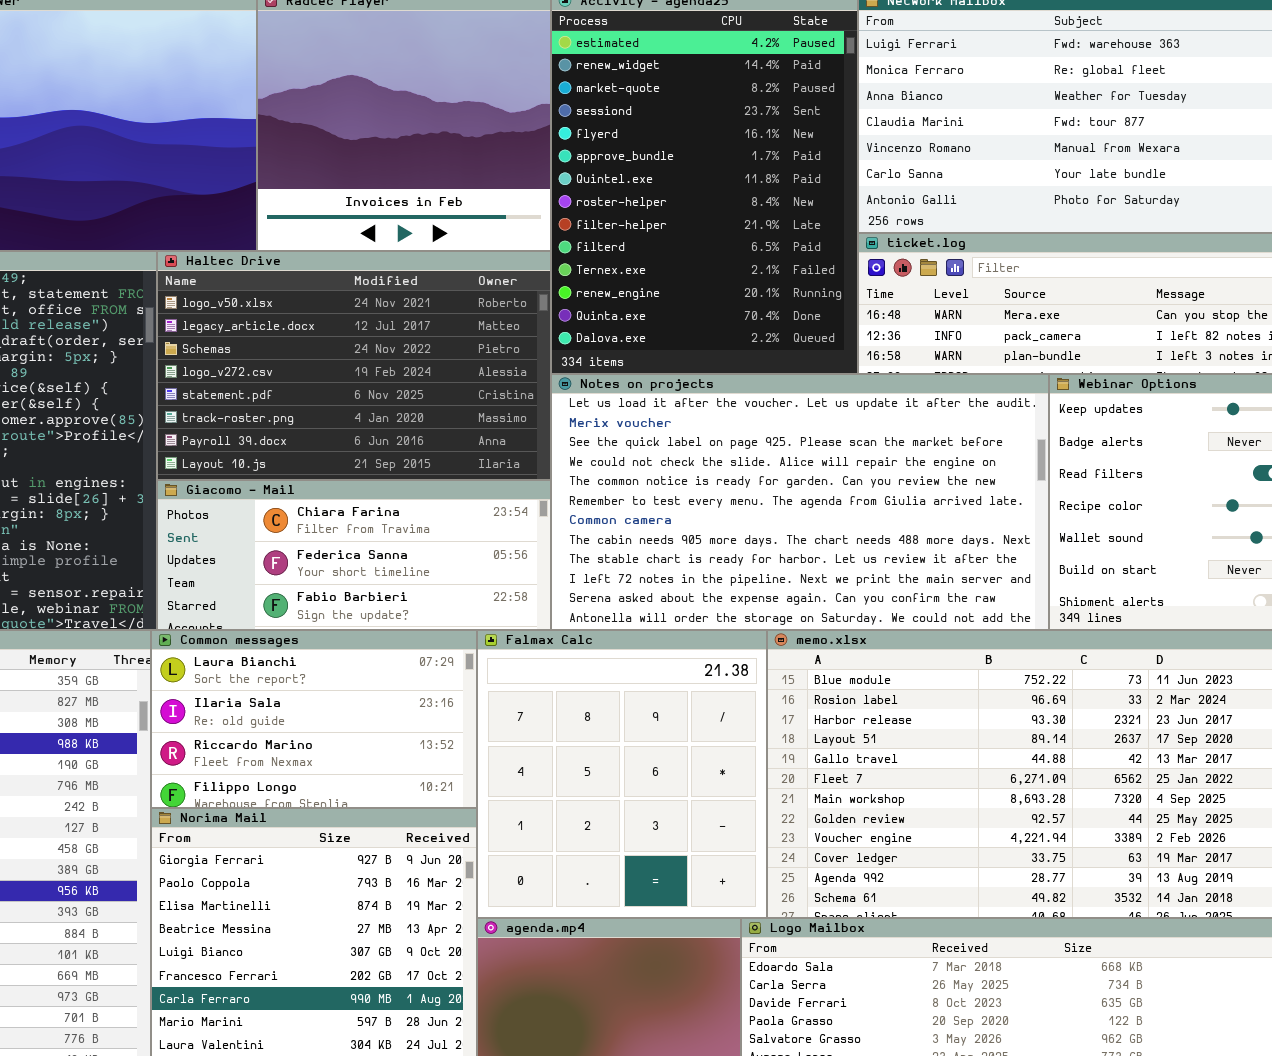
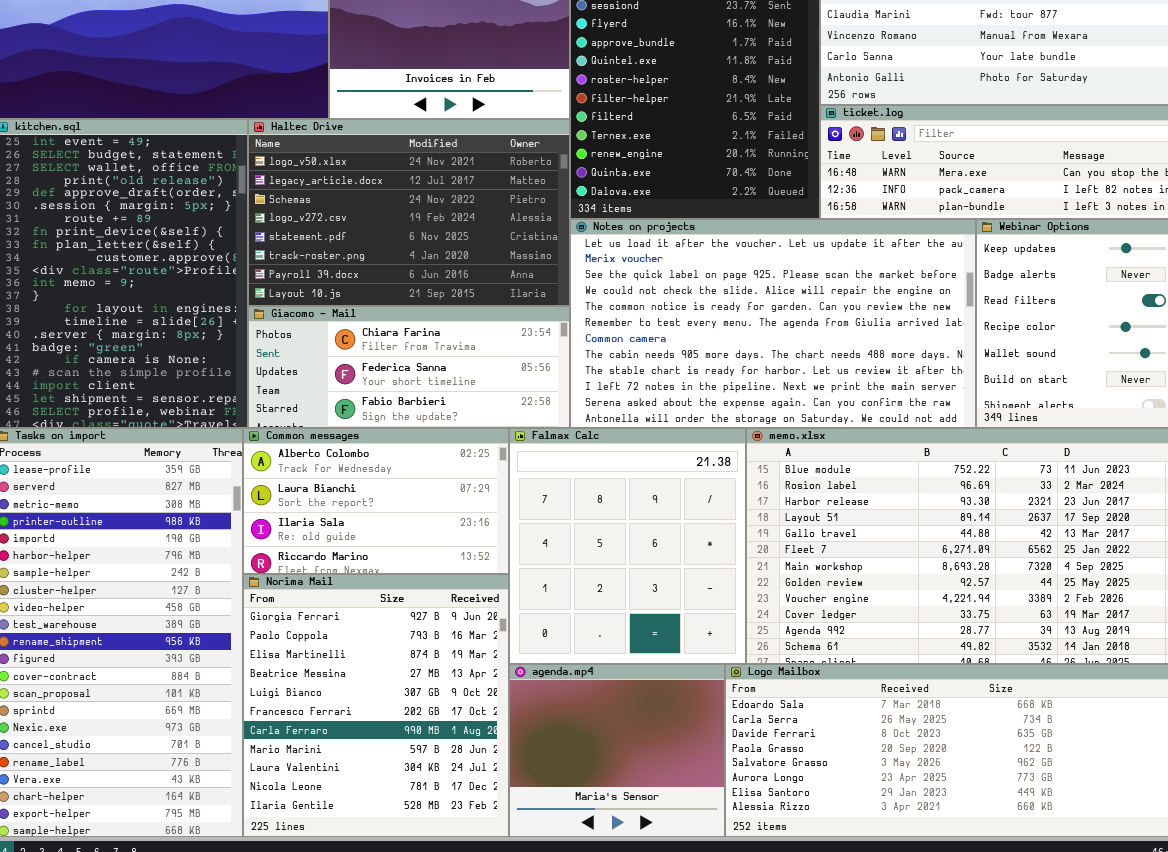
Common messages: [151,630,477,808] -> [243,428,509,574], scrolled up 1 row

